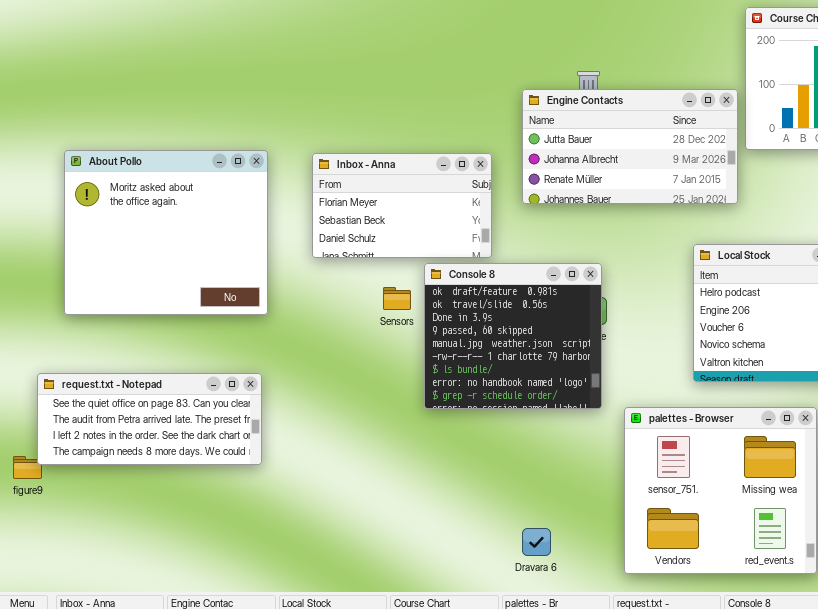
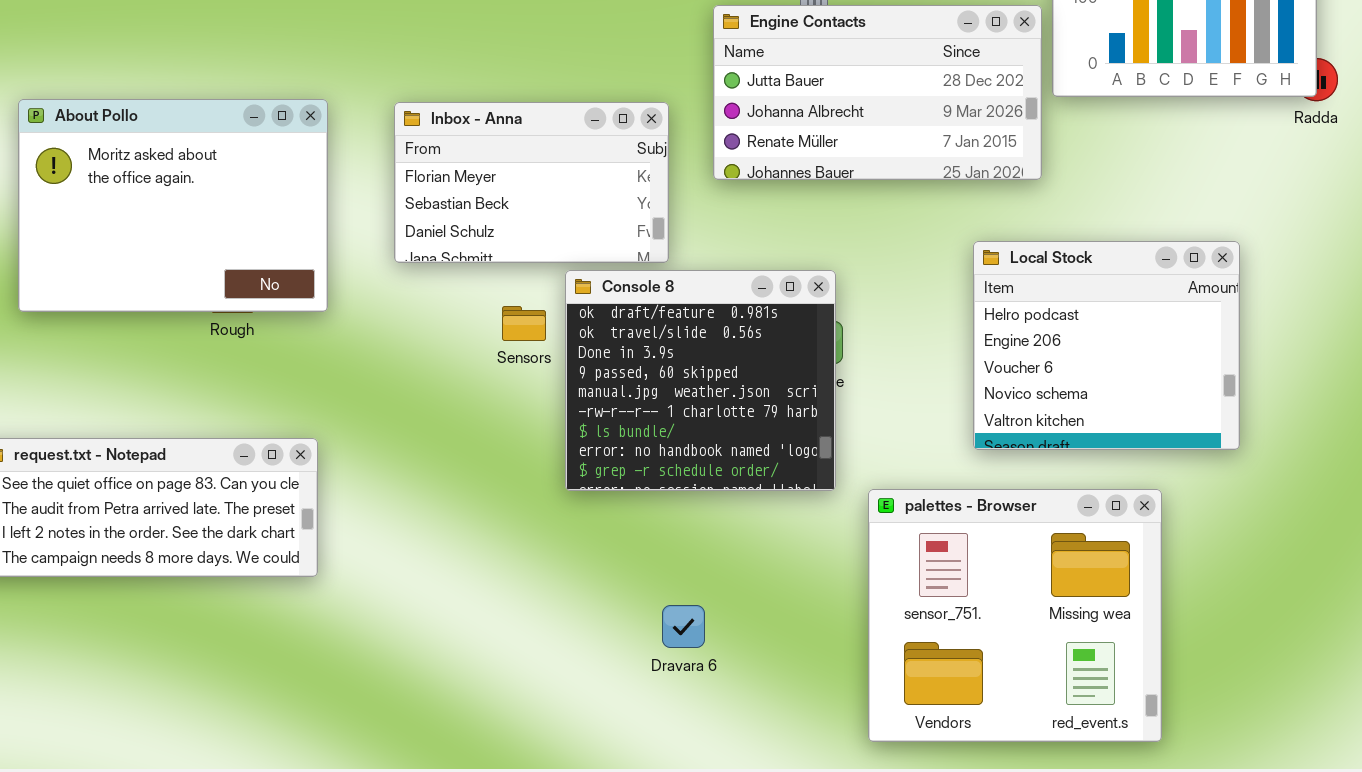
About Pollo: [64,150,268,315] -> [18,99,328,312], resized
Dravara 6: [522,528,551,556] -> [662,605,705,648], moved

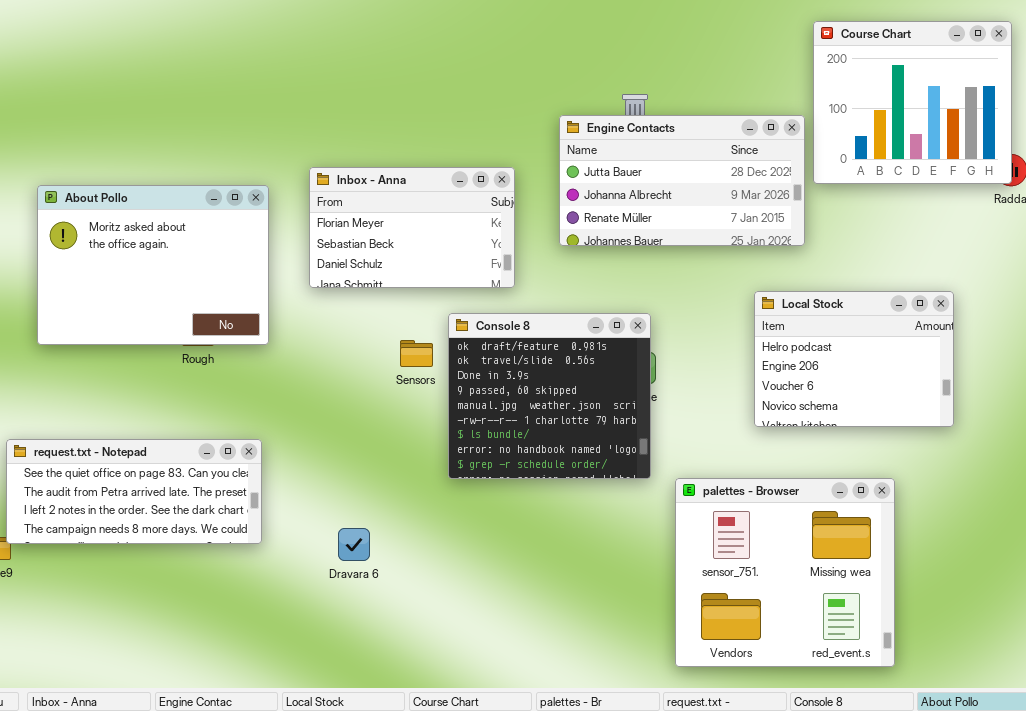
Inbox - Anna: [394,102,669,263] -> [309,167,515,288], moved
Local Stock: [973,241,1240,450] -> [754,291,954,427], resized
Dravara 6: [662,605,705,648] -> [338,528,370,561], moved

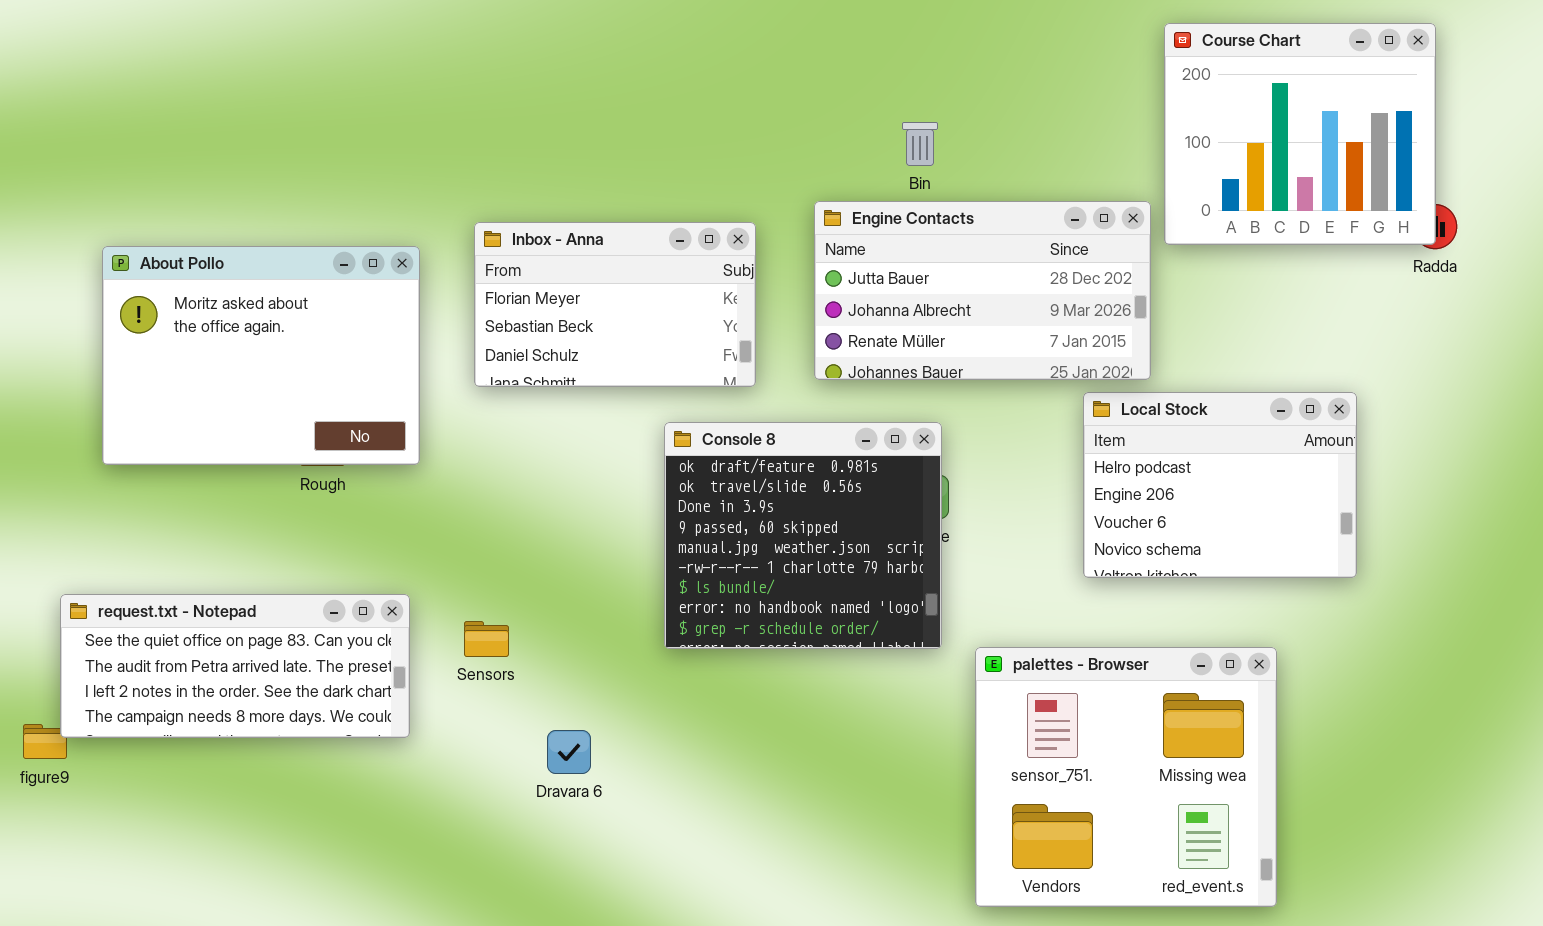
Engine Contacts: [559,115,805,246] -> [814,201,1151,380], moved
Sensors: [400,340,433,367] -> [464,621,509,657], moved
Dravara 6: [338,528,370,561] -> [547,730,591,774], moved

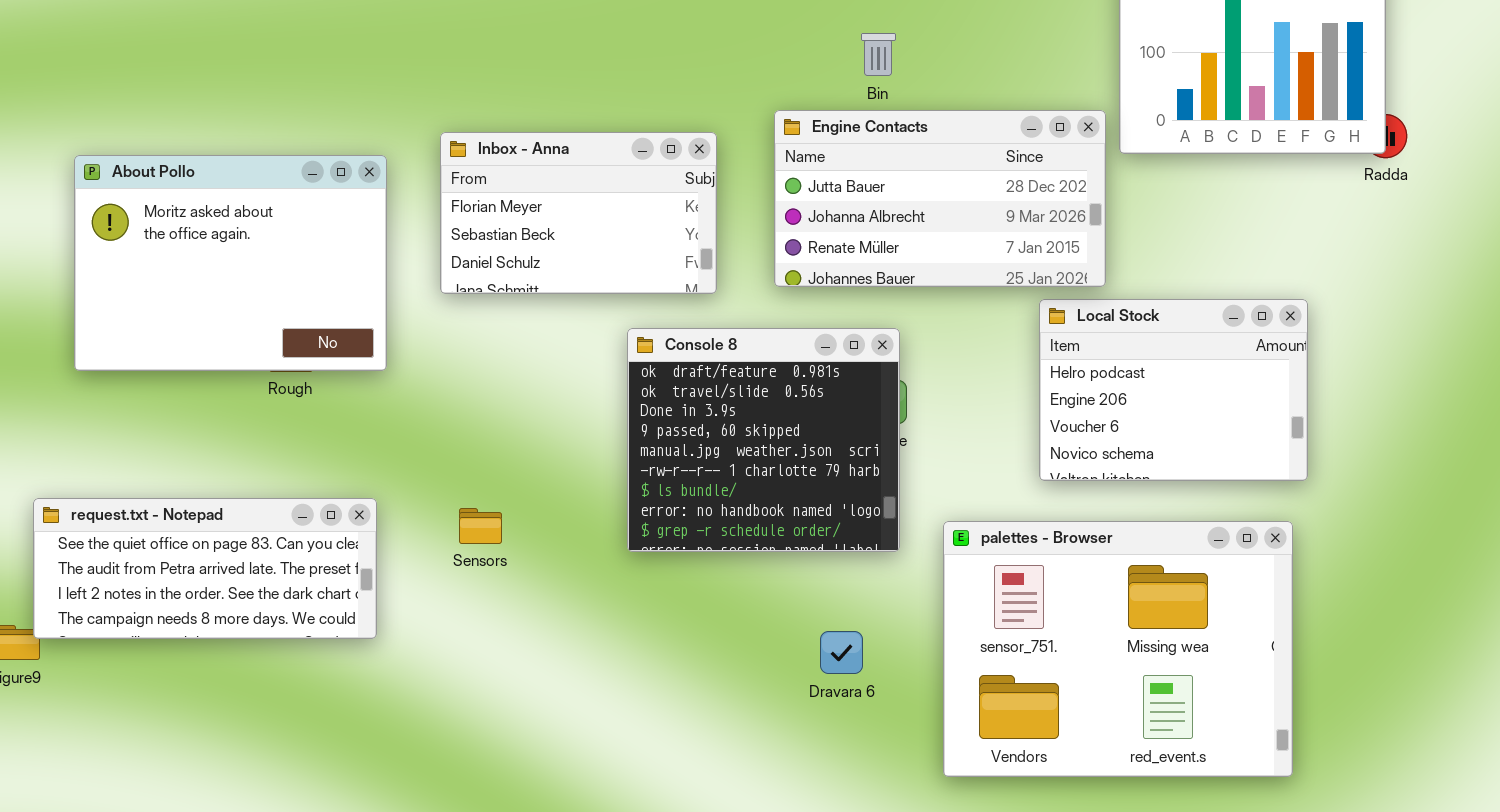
Sensors: [464,621,509,657] -> [459,508,502,544], moved
palettes - Browser: [975,647,1277,907] -> [943,521,1293,777], moved, resized
Dravara 6: [547,730,591,774] -> [820,631,863,674], moved

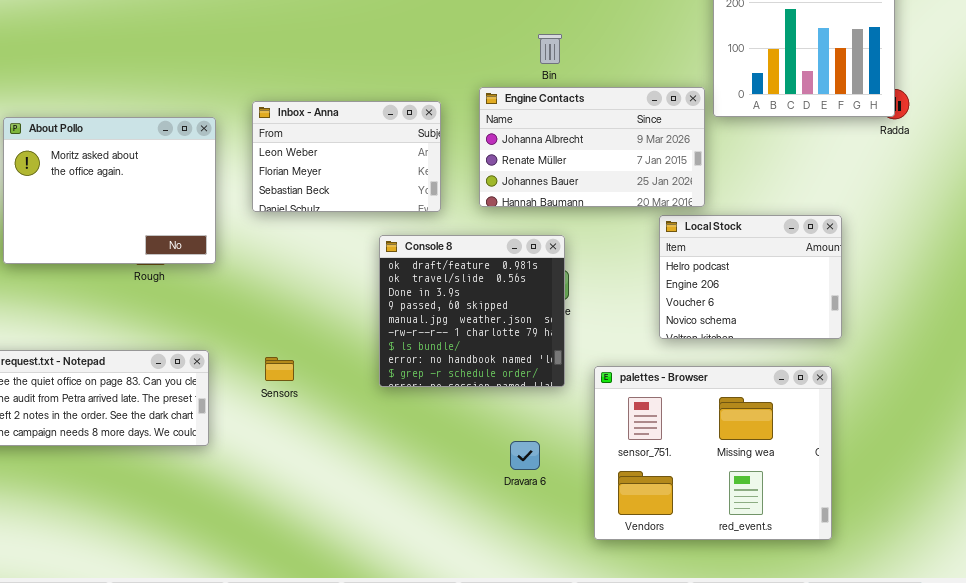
Engine Contacts: [774,110,1106,287] -> [479,87,705,207], scrolled down 1 row
Inbox - Anna: [440,132,717,294] -> [252,101,441,212], scrolled up 1 row

